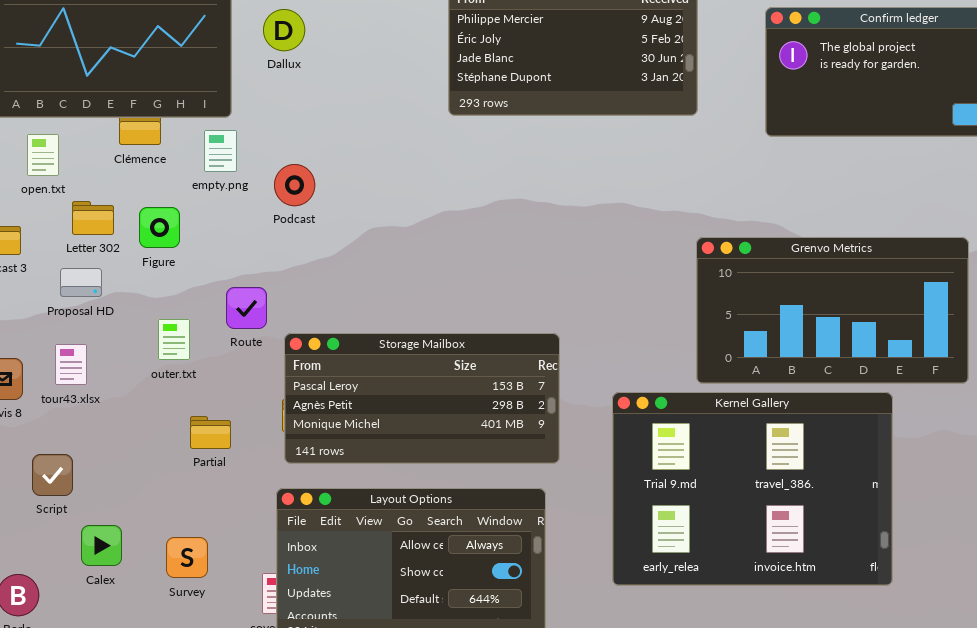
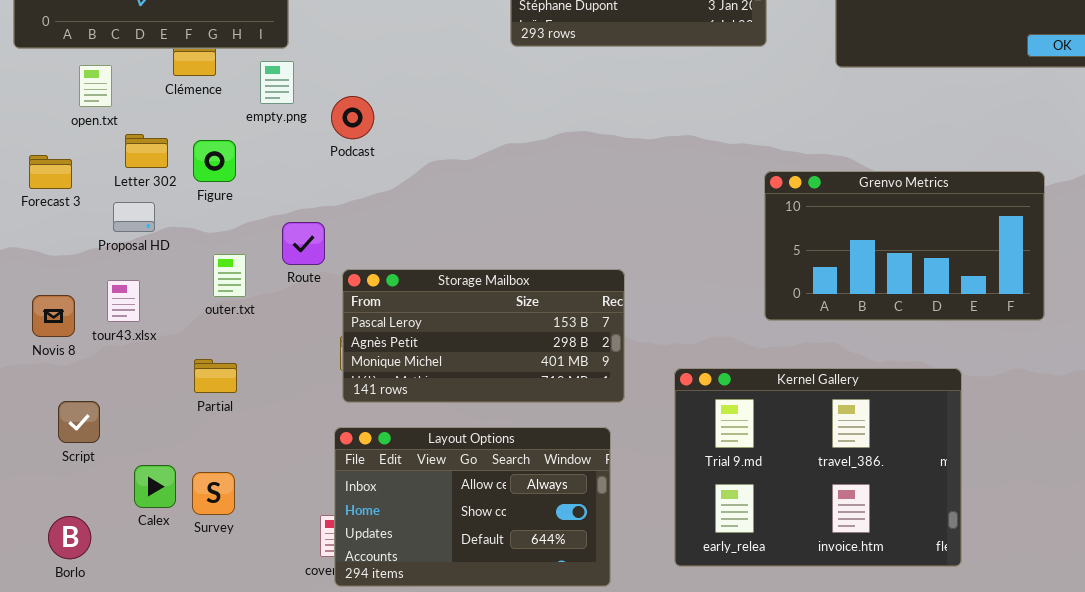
Kernel Gallery: [612,392,893,586] -> [674,368,962,567], moved
Partial: [190,416,231,449] -> [194,359,237,393], moved
Script: [32,454,73,496] -> [58,401,100,443], moved
Survey: [166,537,208,578] -> [192,472,235,515], moved

